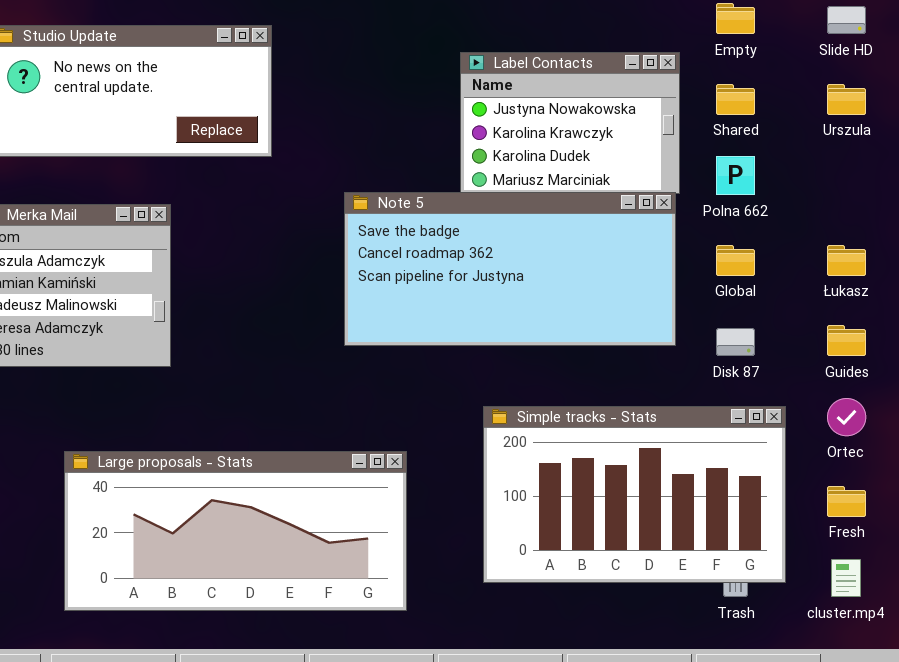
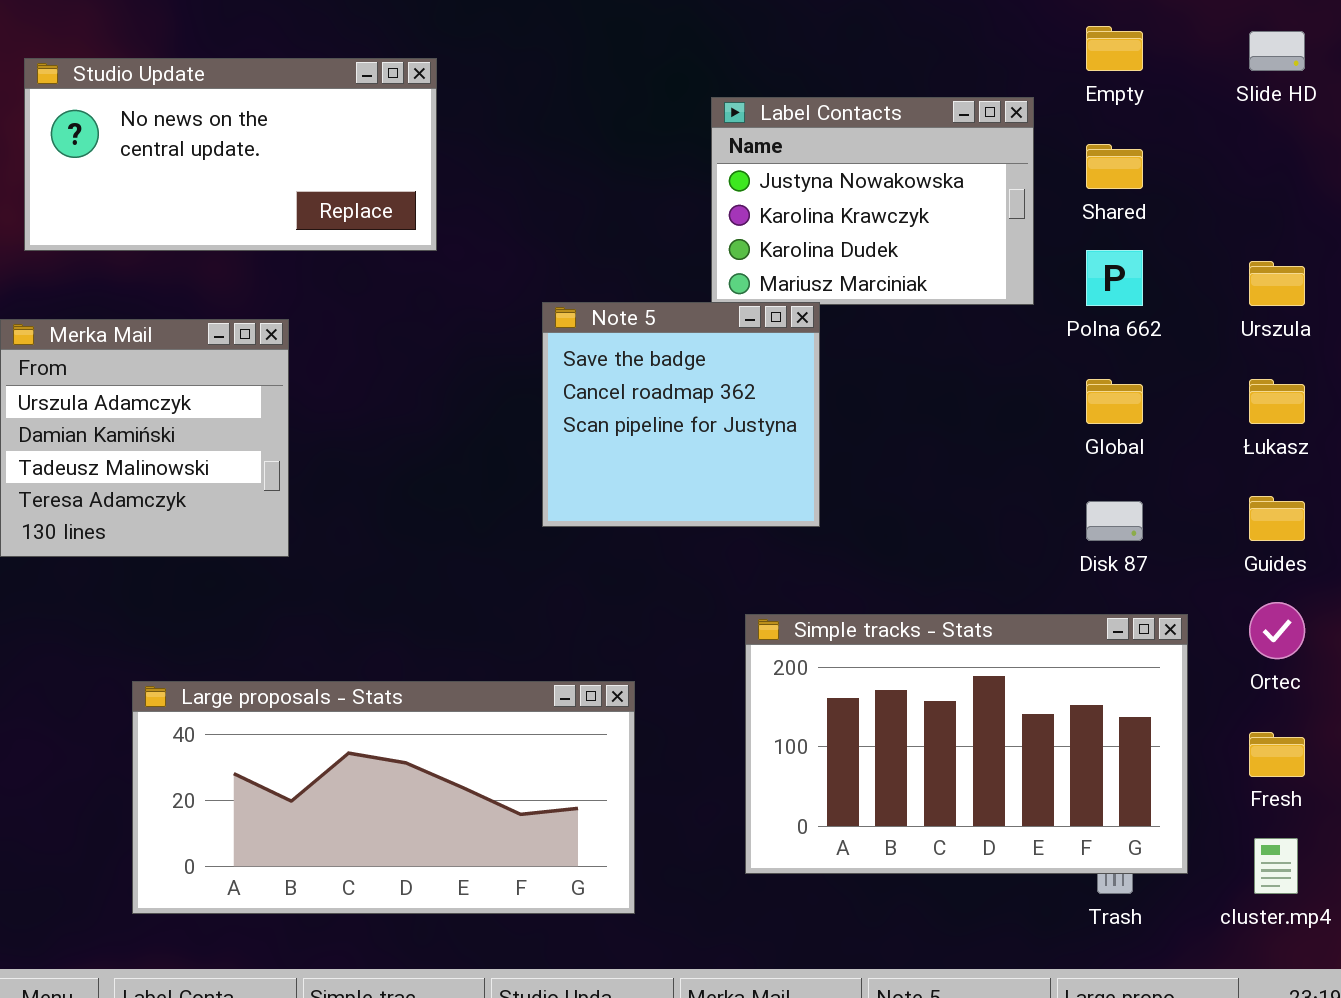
Urszula: [827,84,866,115] -> [1249,261,1305,306], moved
Note 5: [344,192,676,346] -> [542,302,820,527], resized

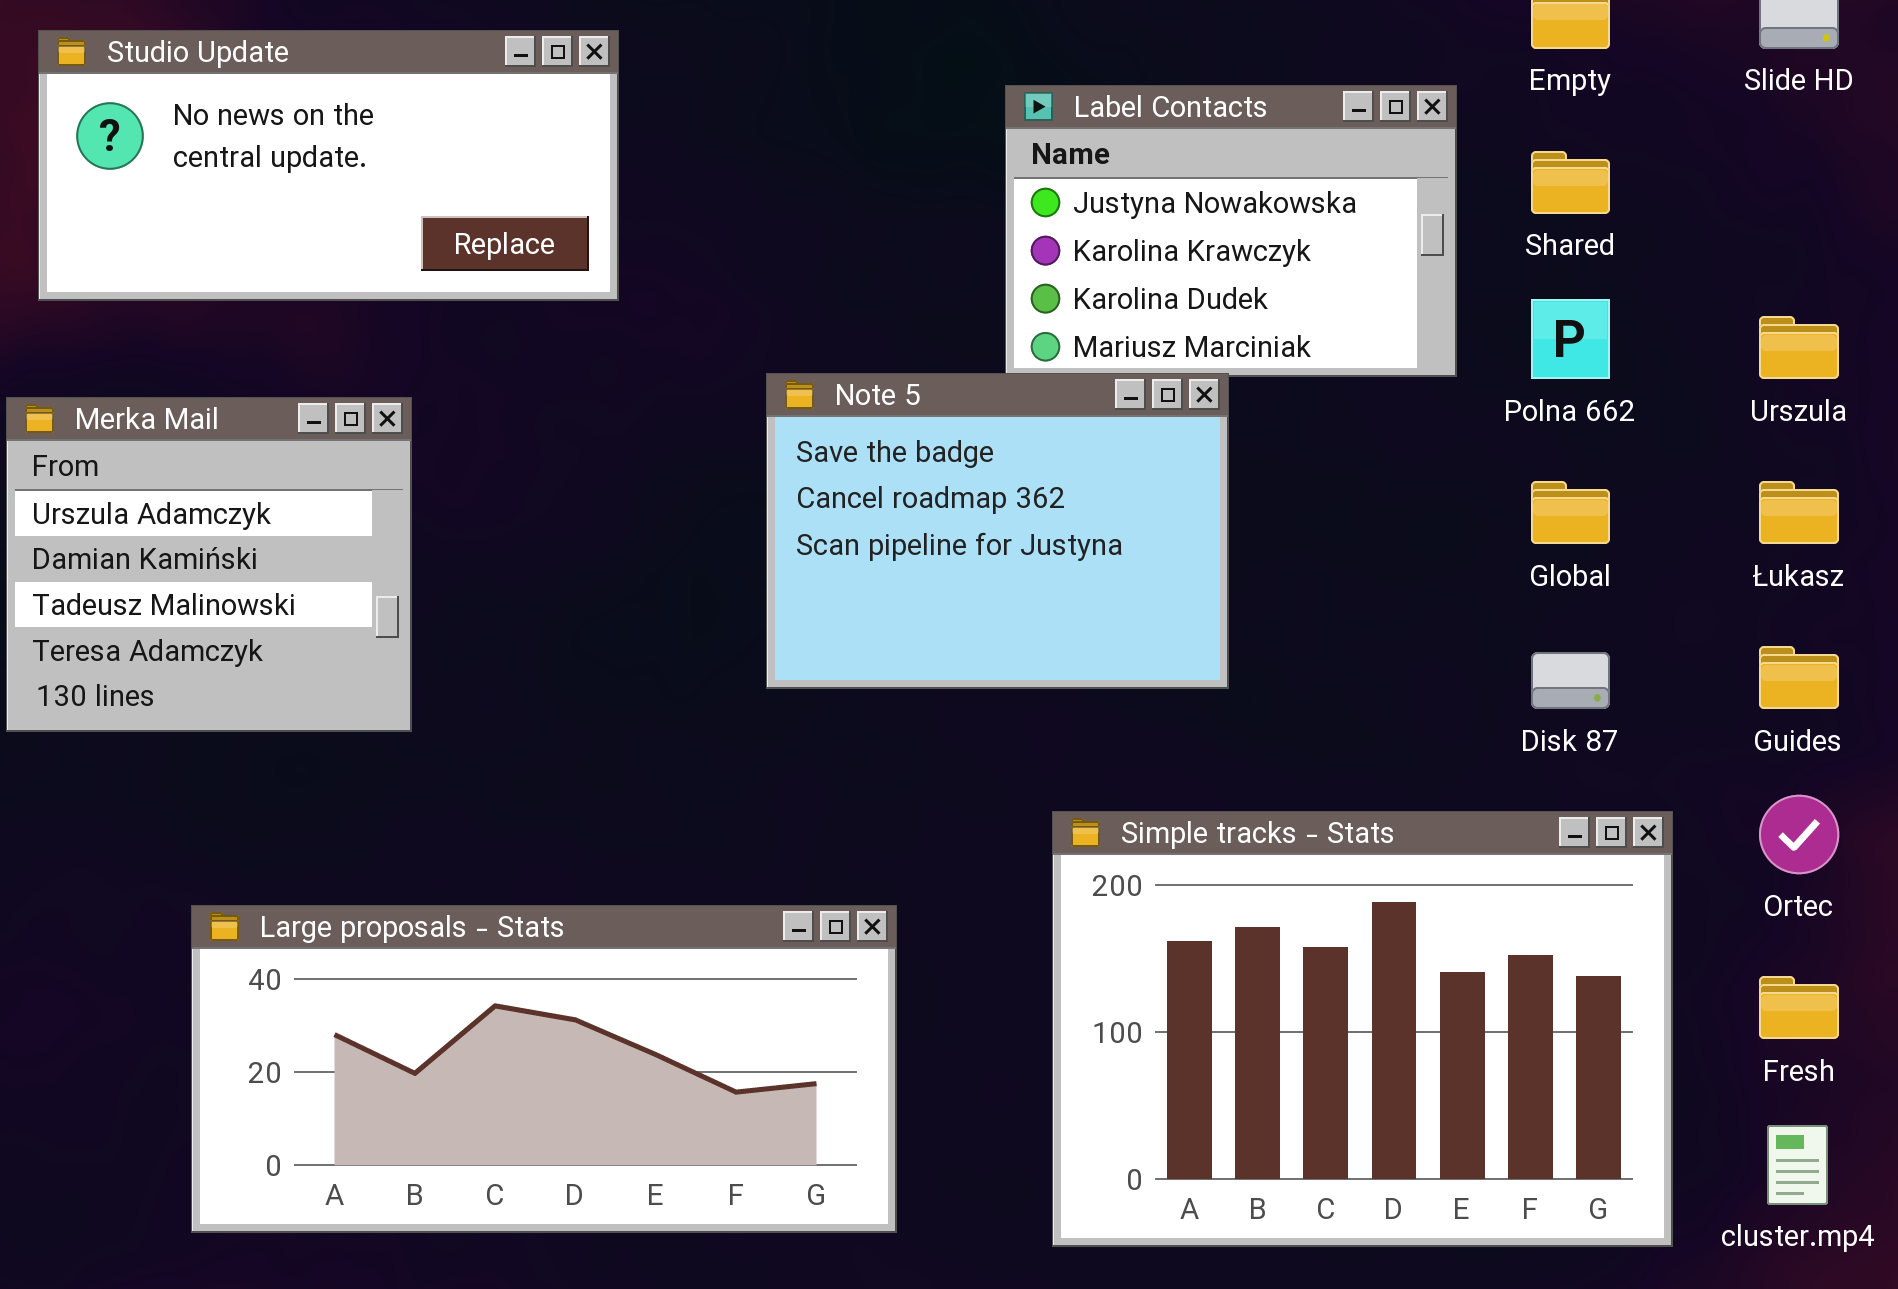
Note 5: [542,302,820,527] -> [766,373,1229,689], resized
Simple tracks - Stats: [745,614,1188,874] -> [1052,811,1673,1247], resized

